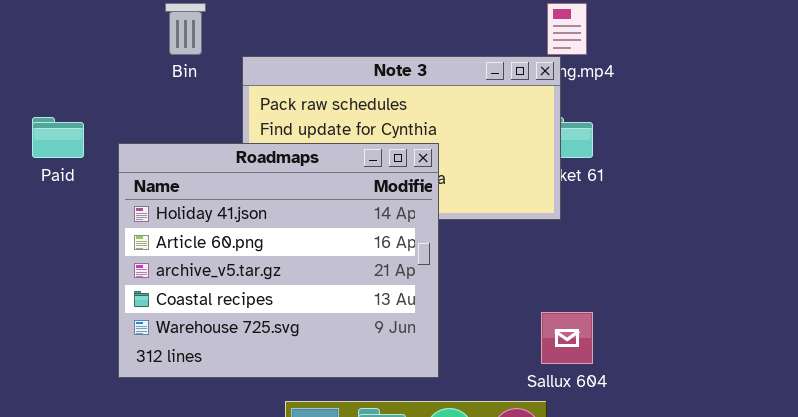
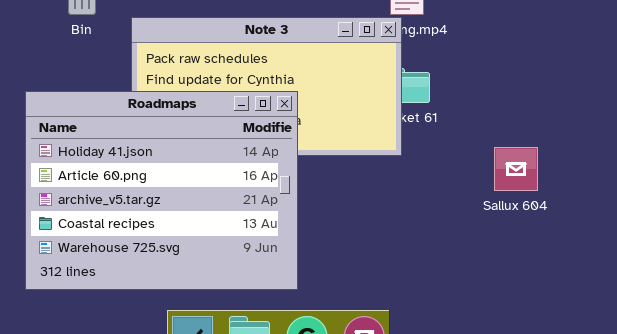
Sallux 604: [541,312,593,364] -> [494,147,538,191], moved

